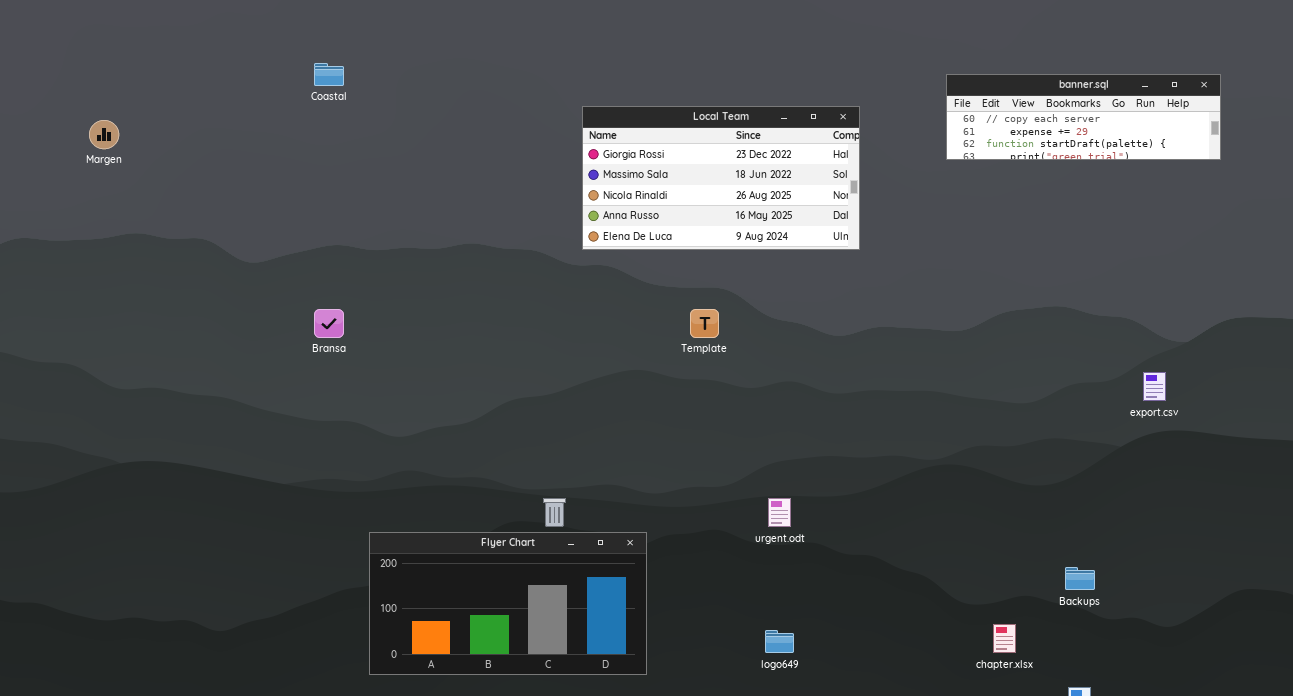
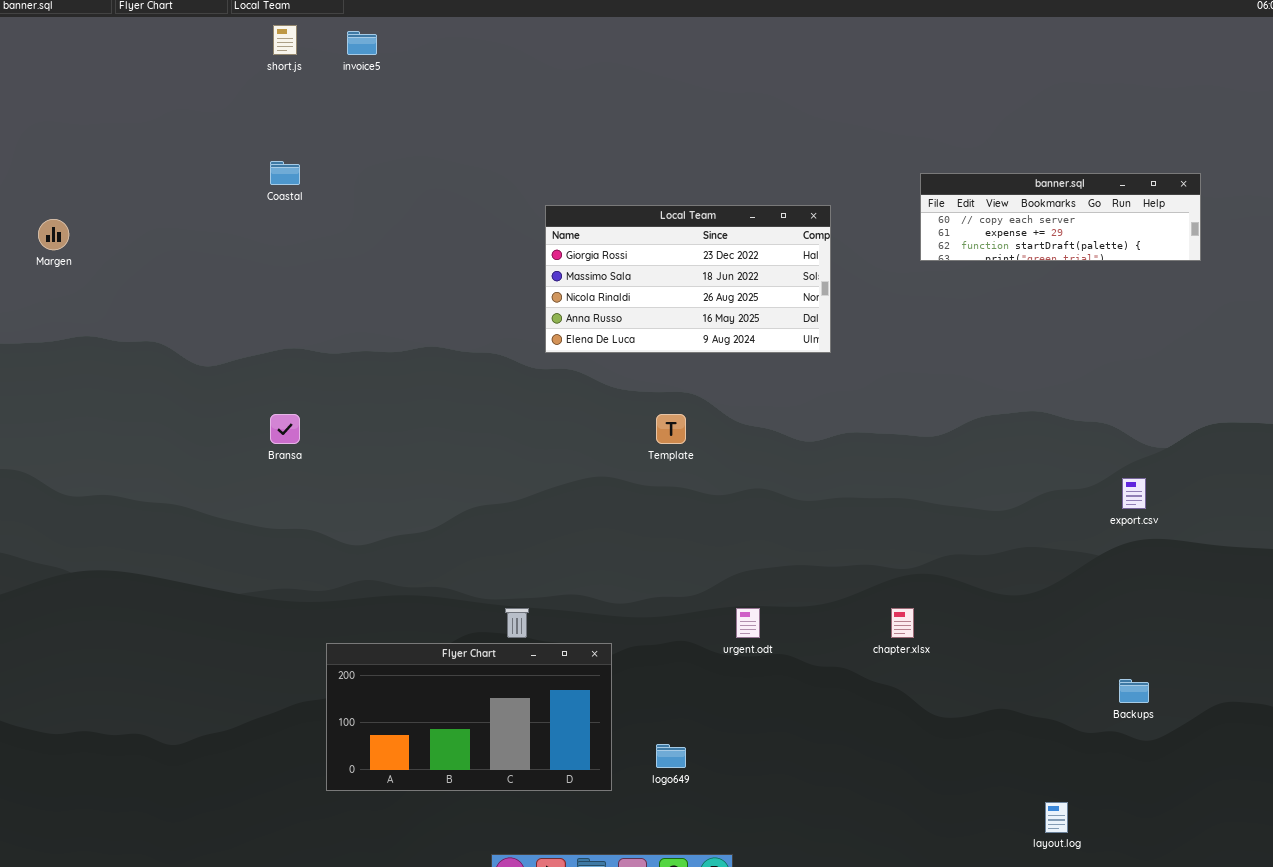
Backups: [1065,567,1095,590] -> [1119,679,1149,703], moved
chapter.xlsx: [993,624,1016,653] -> [891,608,914,638], moved
logo649: [765,630,794,653] -> [656,744,686,768], moved

